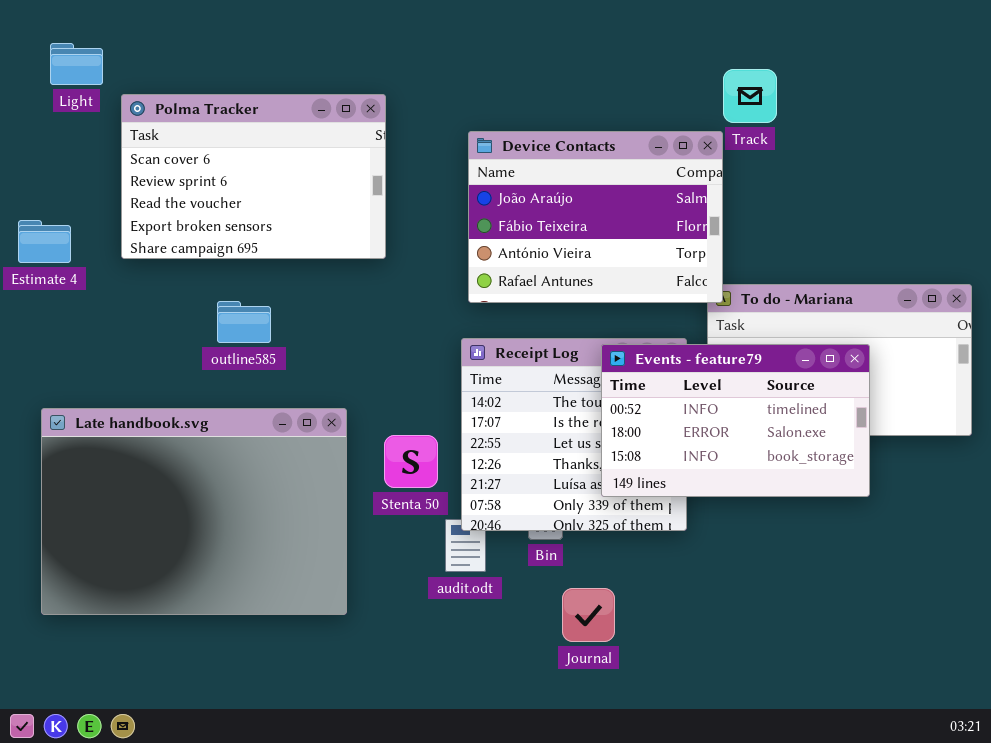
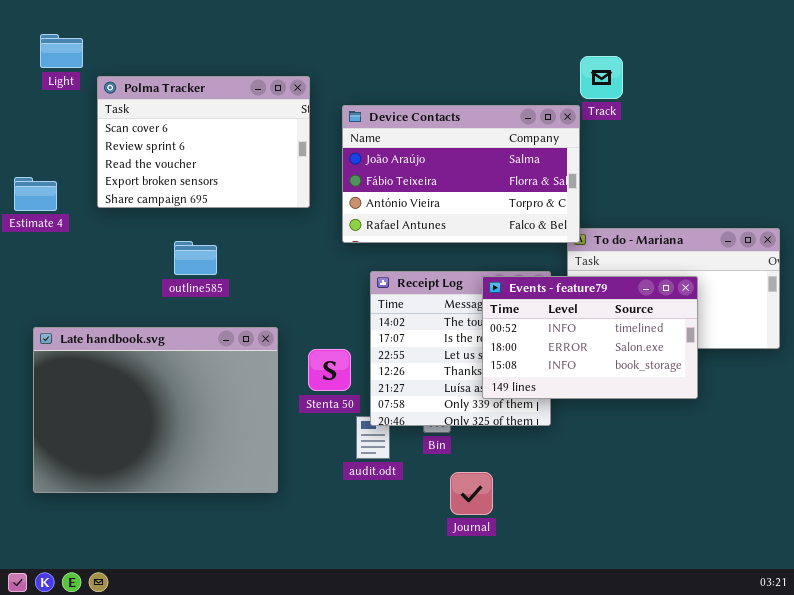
Device Contacts: [468,131,723,303] -> [342,105,580,243], resized

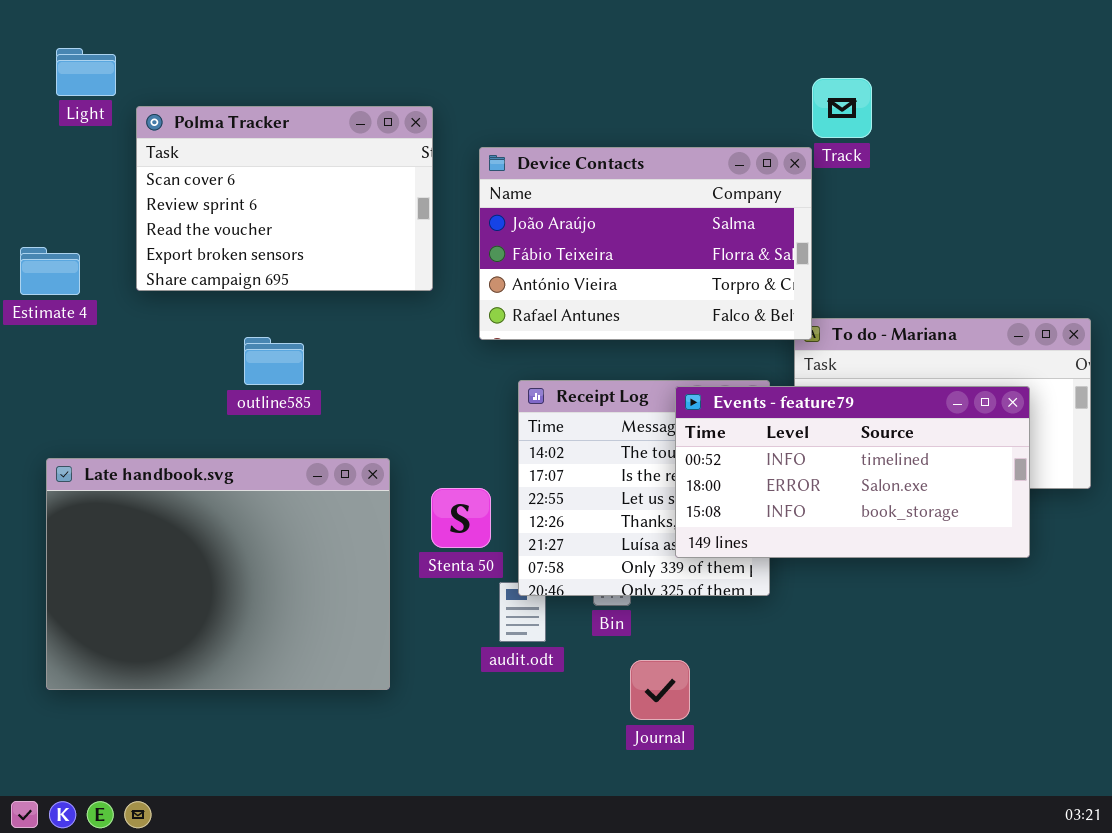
Events - feature79: [482,276,698,399] -> [675,386,1030,558], resized

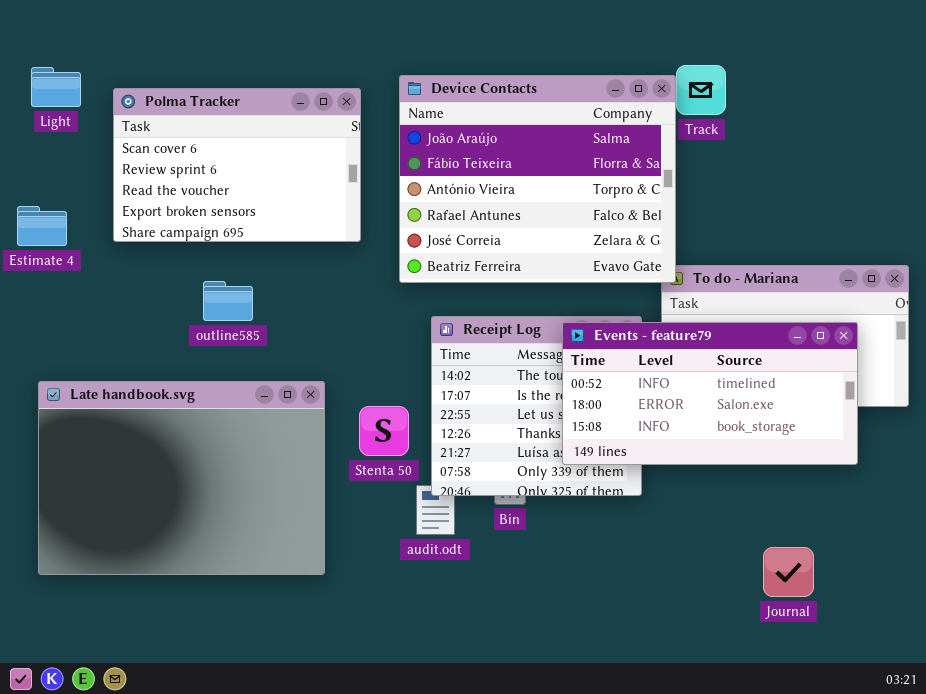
Light: [56,48,116,96] -> [31,67,81,107], moved
Device Contacts: [479,147,812,340] -> [399,75,676,283], resized
Journal: [630,660,690,720] -> [763,547,814,597], moved

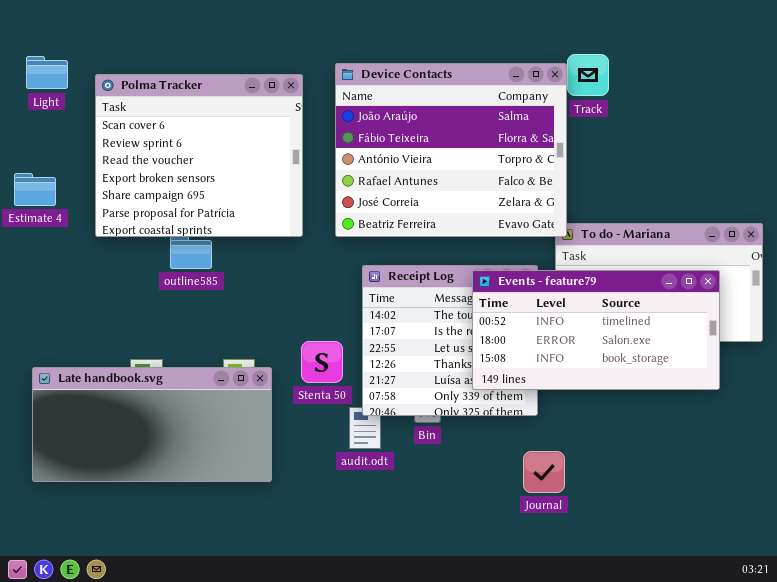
Polma Tracker: [113,88,361,242] -> [95,74,303,237], resized
Late handbook.svg: [38,381,325,575] -> [32,367,272,482], resized
Journal: [763,547,814,597] -> [523,451,565,493], moved

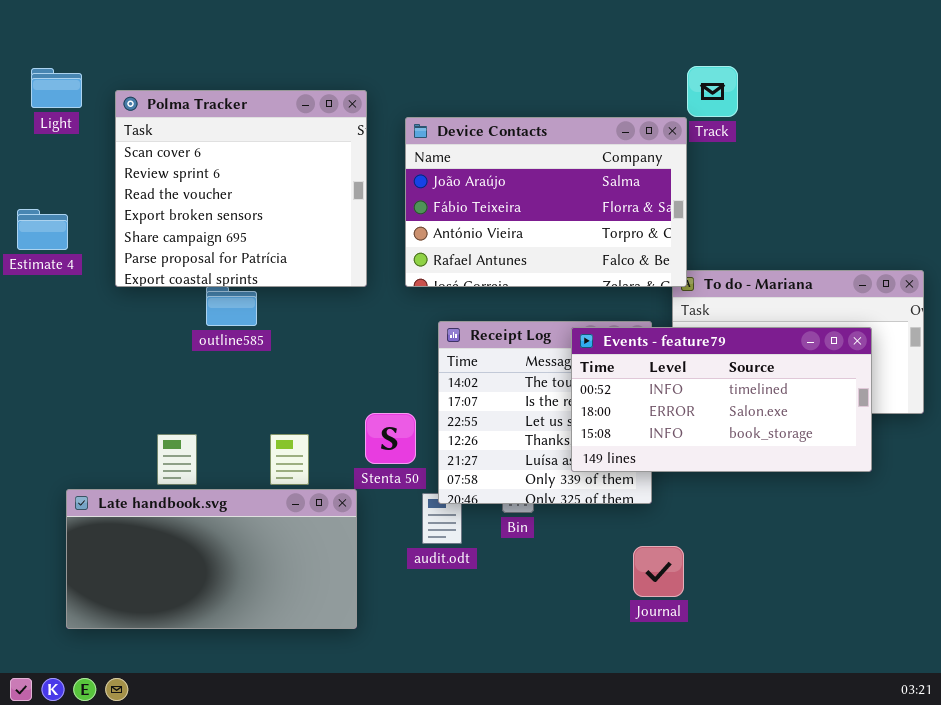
Device Contacts: [335,63,567,237] -> [405,117,687,287], resized
Late handbook.svg: [32,367,272,482] -> [66,489,357,629], moved

